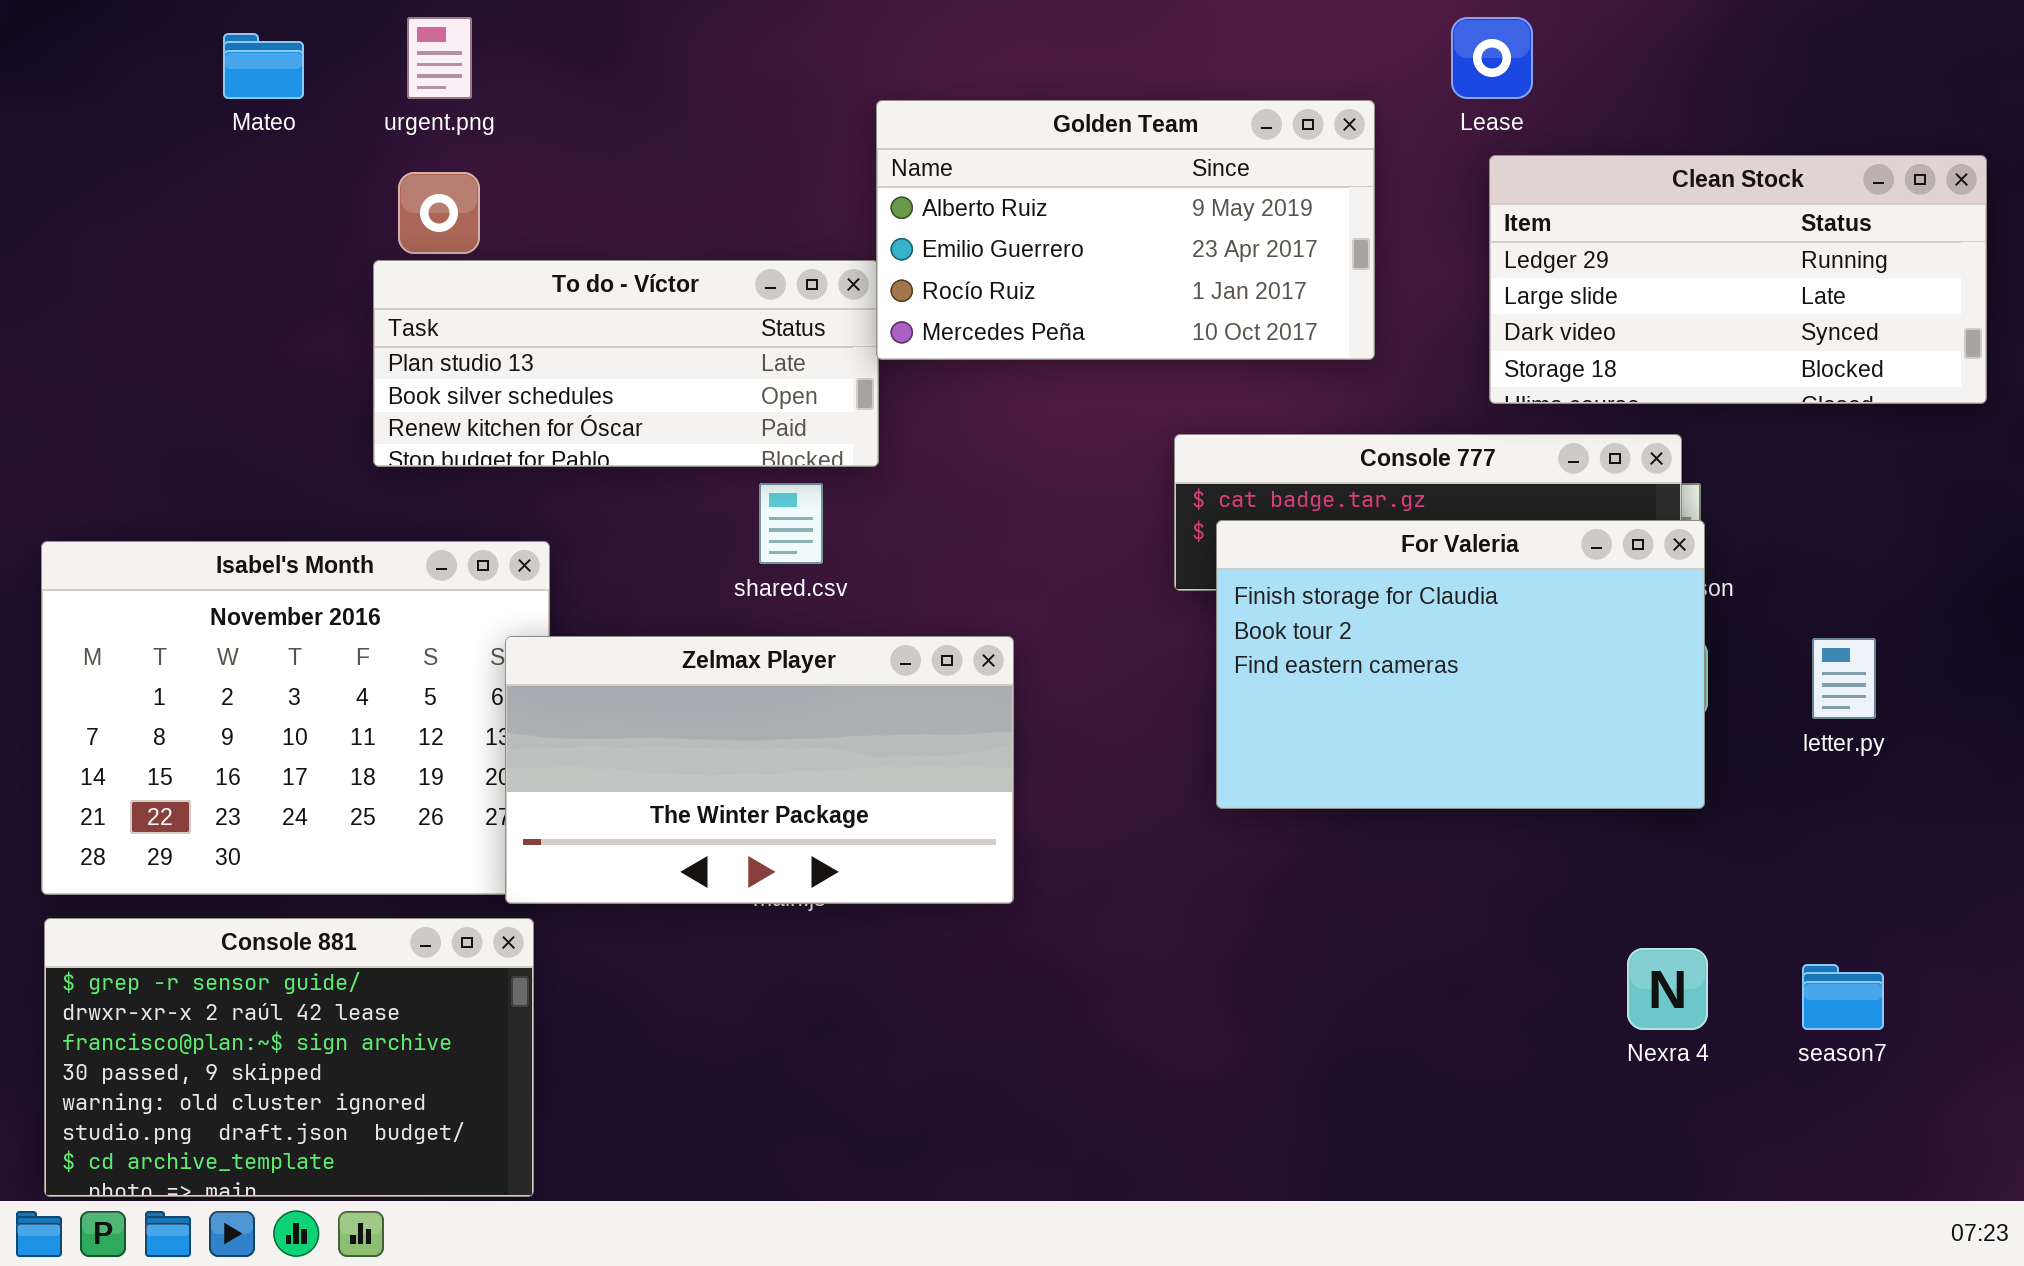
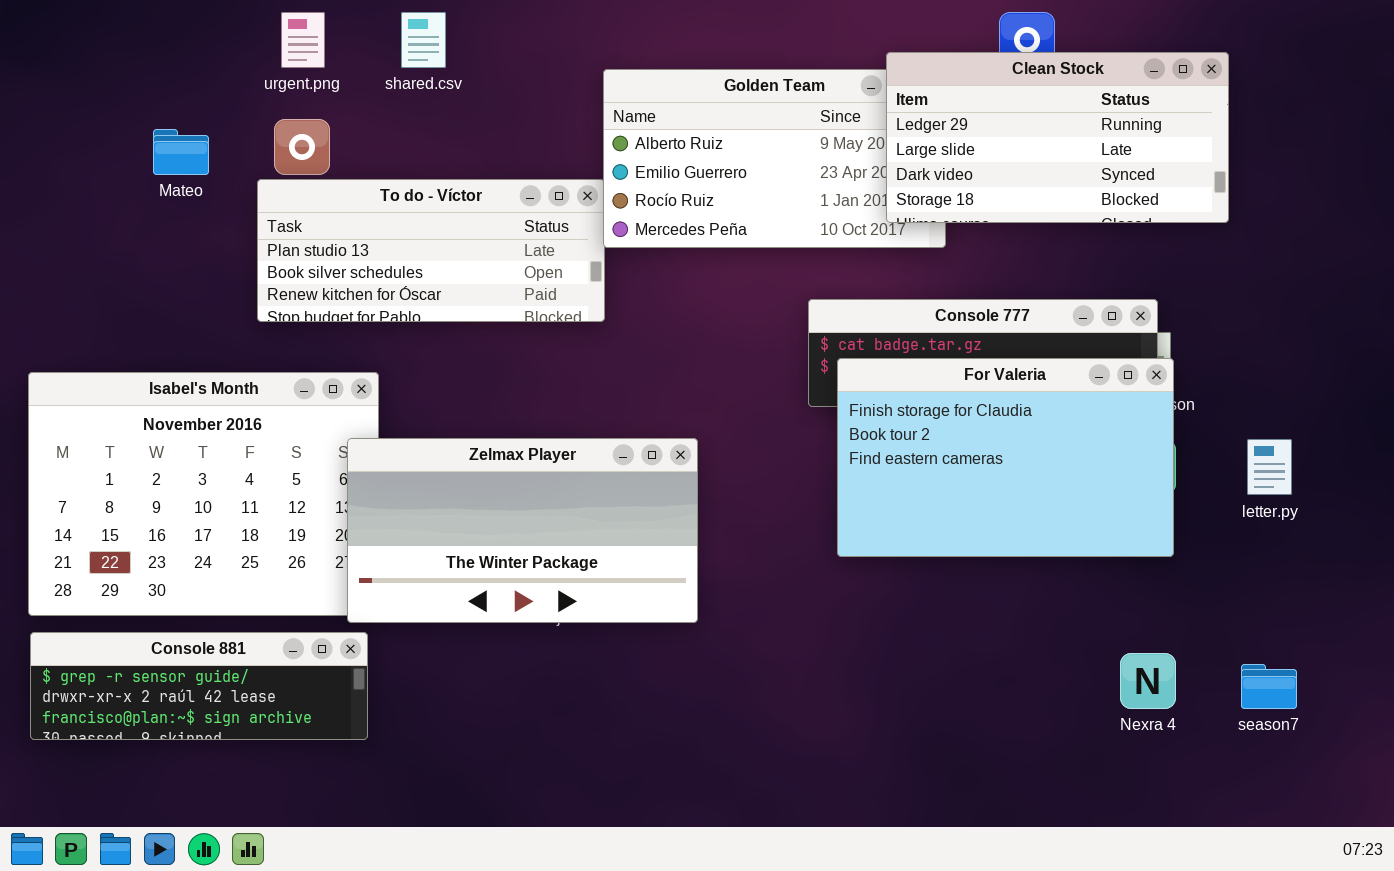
Mateo: [223,33,304,99] -> [153,129,209,175], moved
Clean Stock: [1489,155,1987,404] -> [886,52,1229,223], moved
shared.csv: [759,483,823,564] -> [401,12,446,68], moved
Console 881: [44,918,534,1197] -> [30,632,368,740], resized

